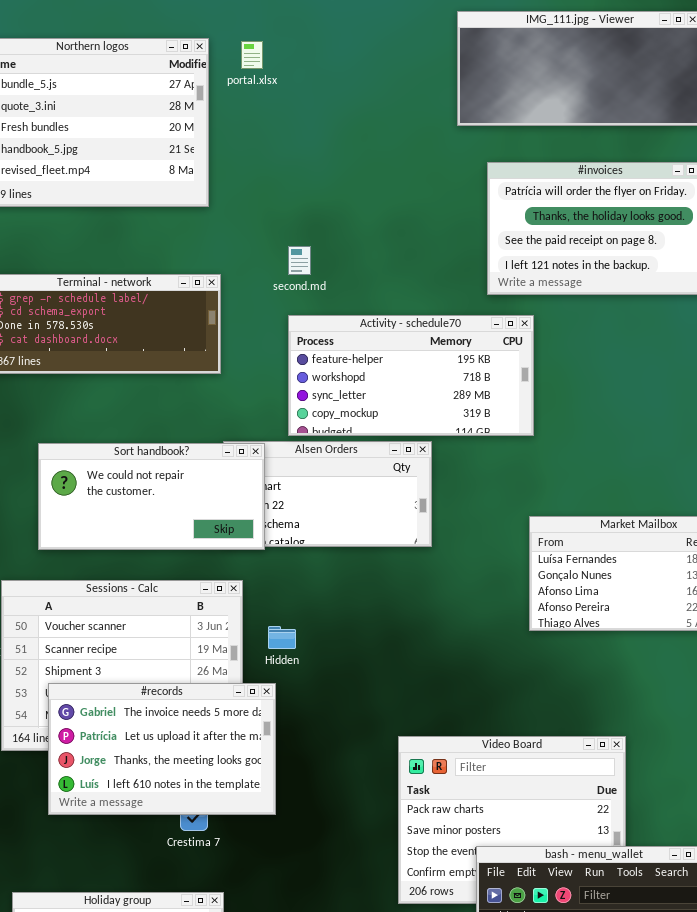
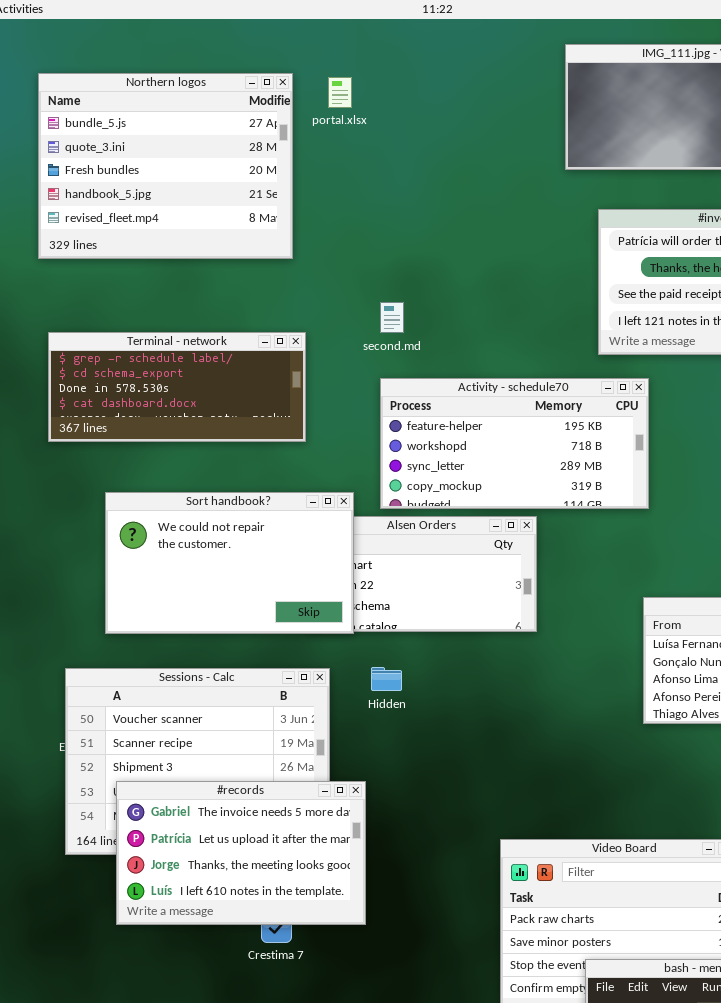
Sort handbook?: [38,443,265,550] -> [105,492,354,634], resized
Hidden: [268,626,296,649] -> [371,667,402,691], moved

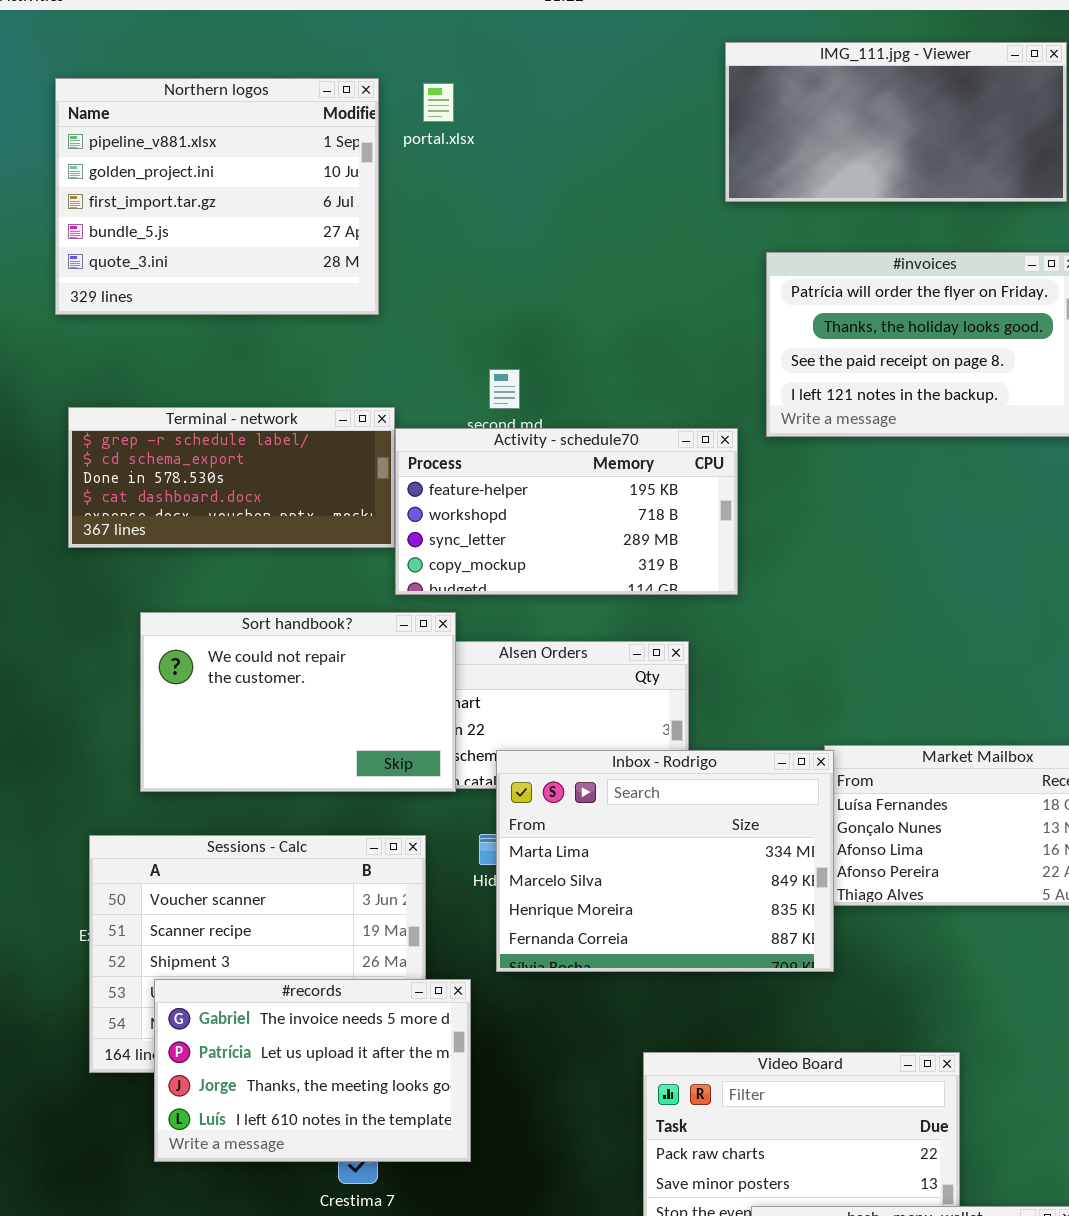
Northern logos: [38,73,293,259] -> [55,78,379,315], scrolled up 3 rows
Activity - schedule70: [380,378,649,509] -> [395,428,738,595], moved
Inbox - Rodrigo: none -> [496,750,834,972], opened

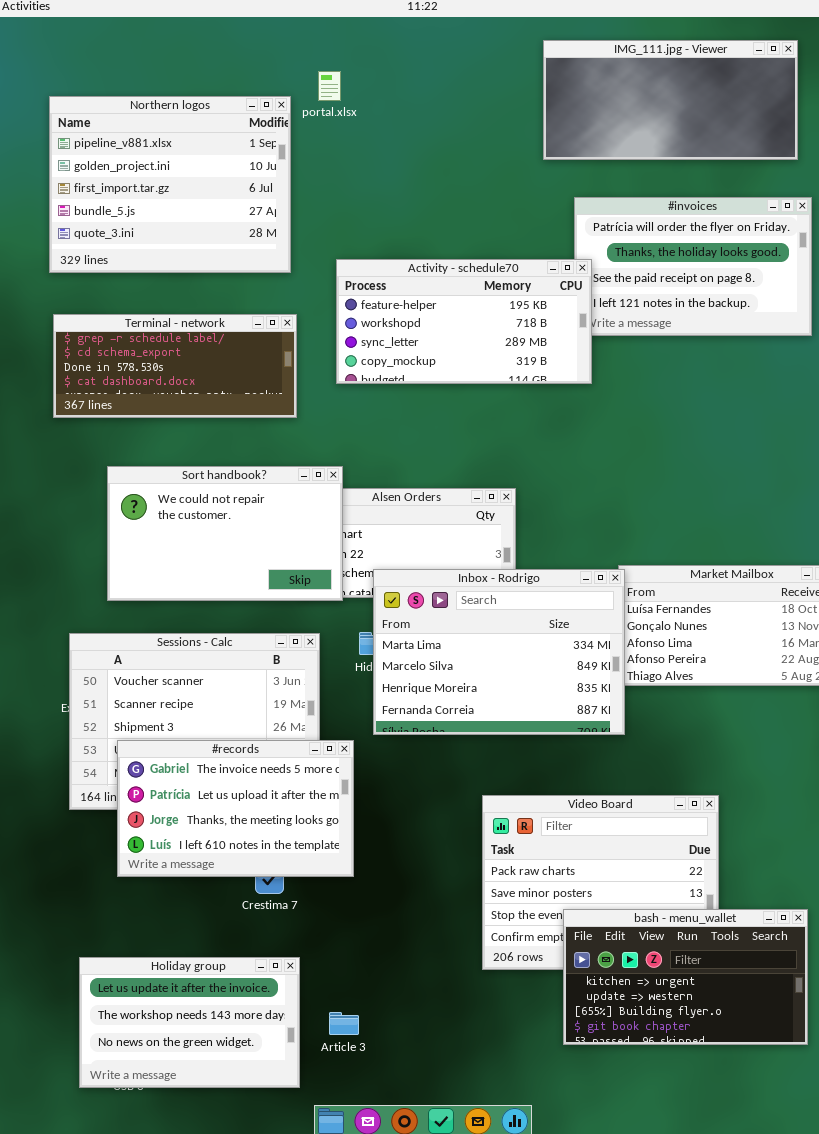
Northern logos: [55,78,379,315] -> [49,96,291,273], moved
Activity - schedule70: [395,428,738,595] -> [336,259,592,384], moved

